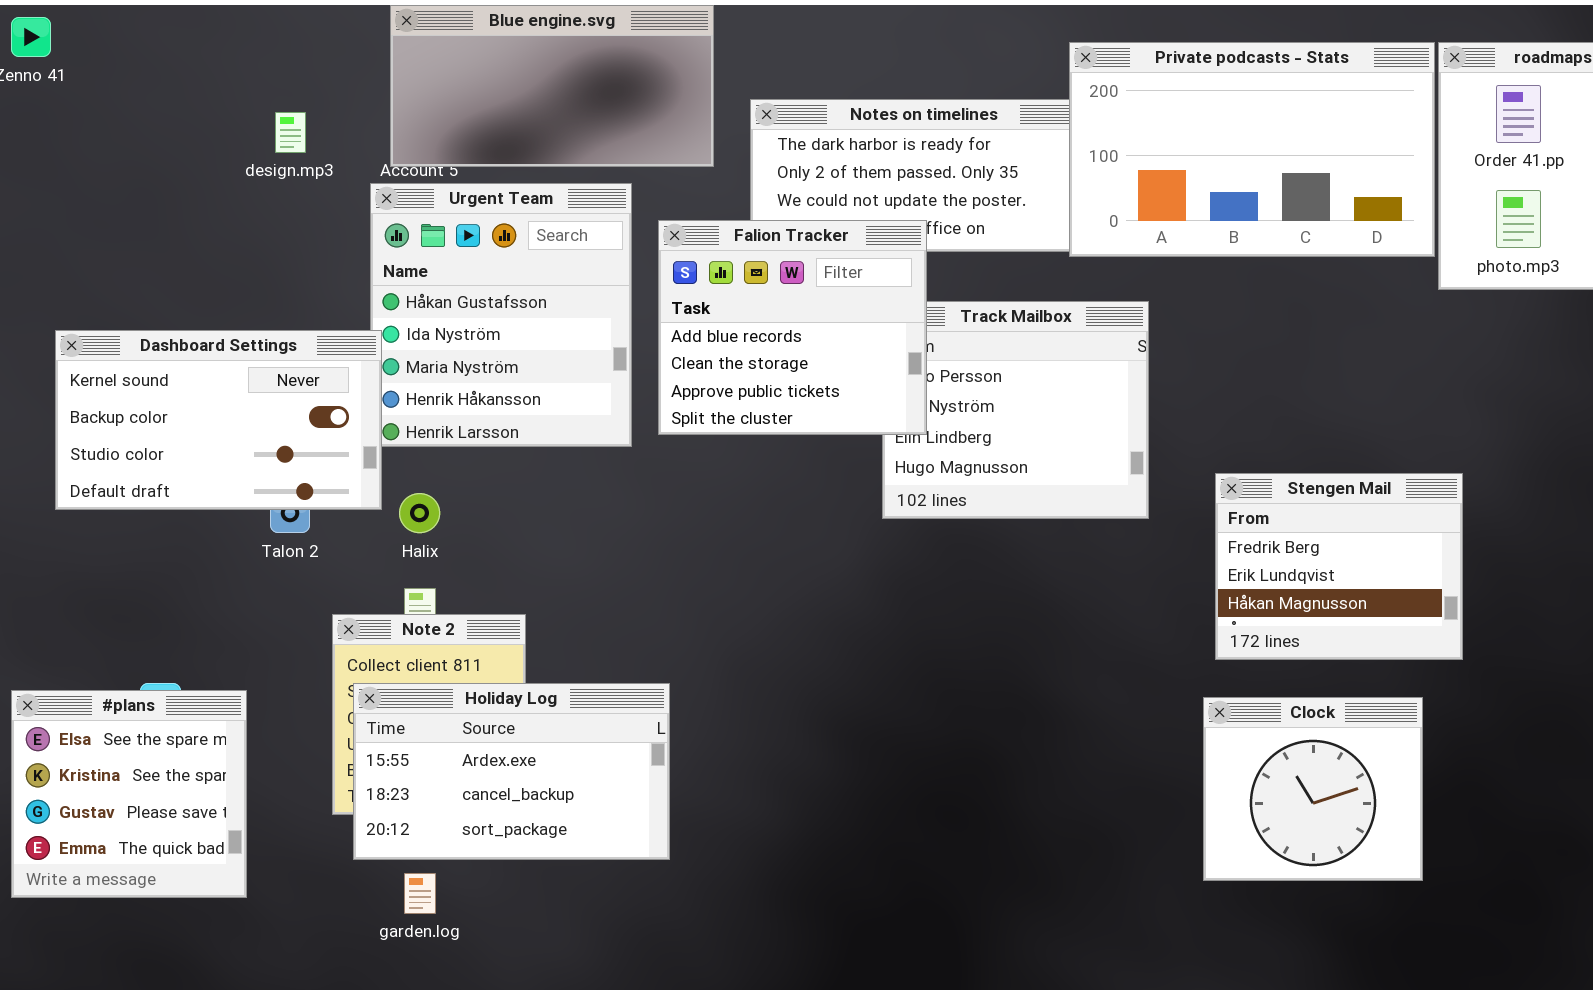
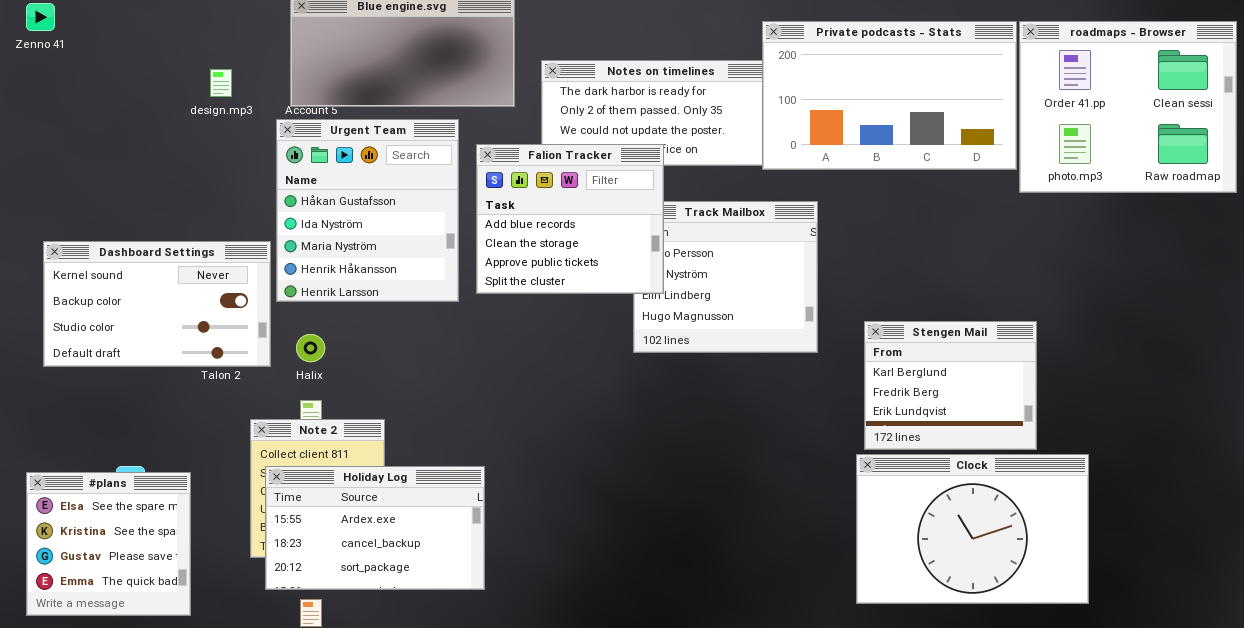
Dashboard Settings: [55,330,382,510] -> [43,241,271,367], moved
Stengen Mail: [1215,473,1463,660] -> [864,321,1037,450], scrolled up 1 row
Clock: [1203,697,1423,881] -> [856,454,1089,604], resized

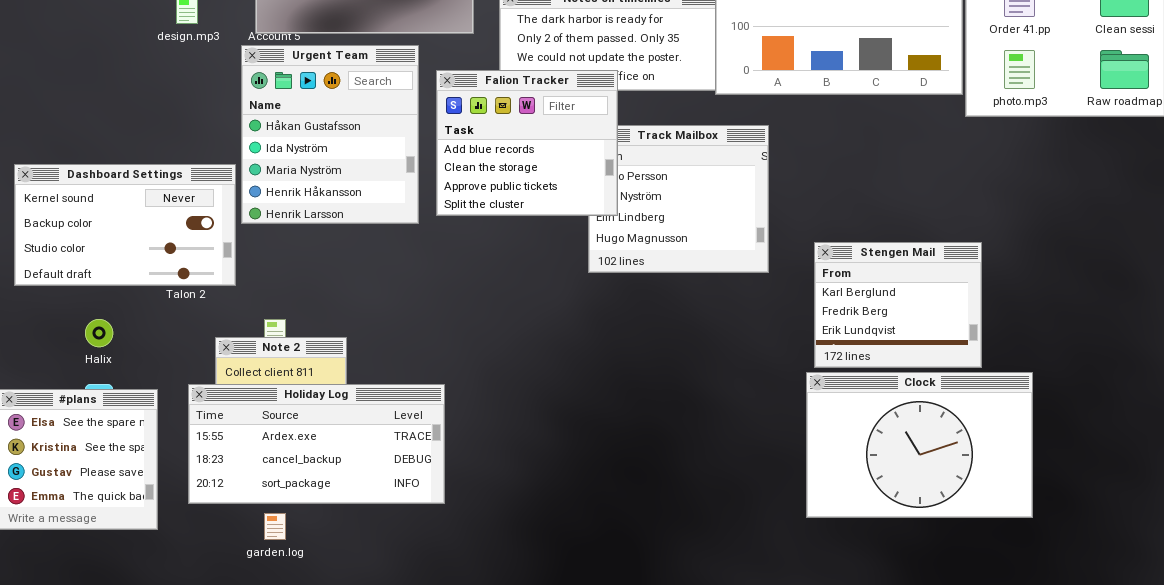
Halix: [296,334,325,362] -> [85,319,113,347], moved
Holiday Log: [265,466,485,590] -> [188,384,445,504], resized

